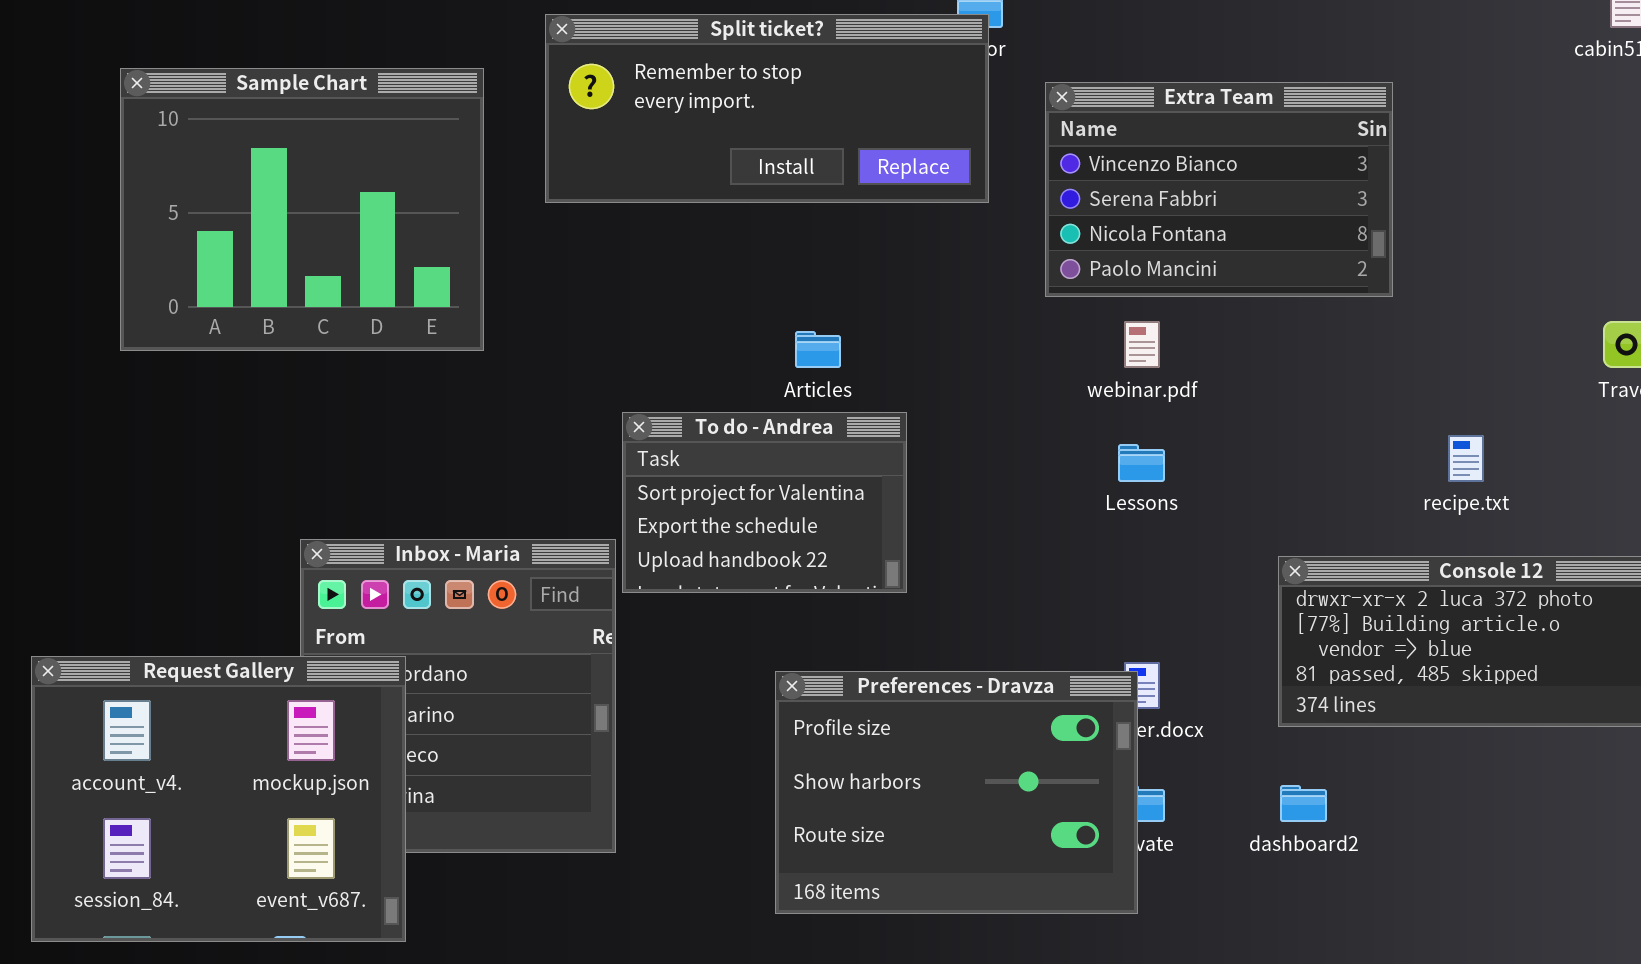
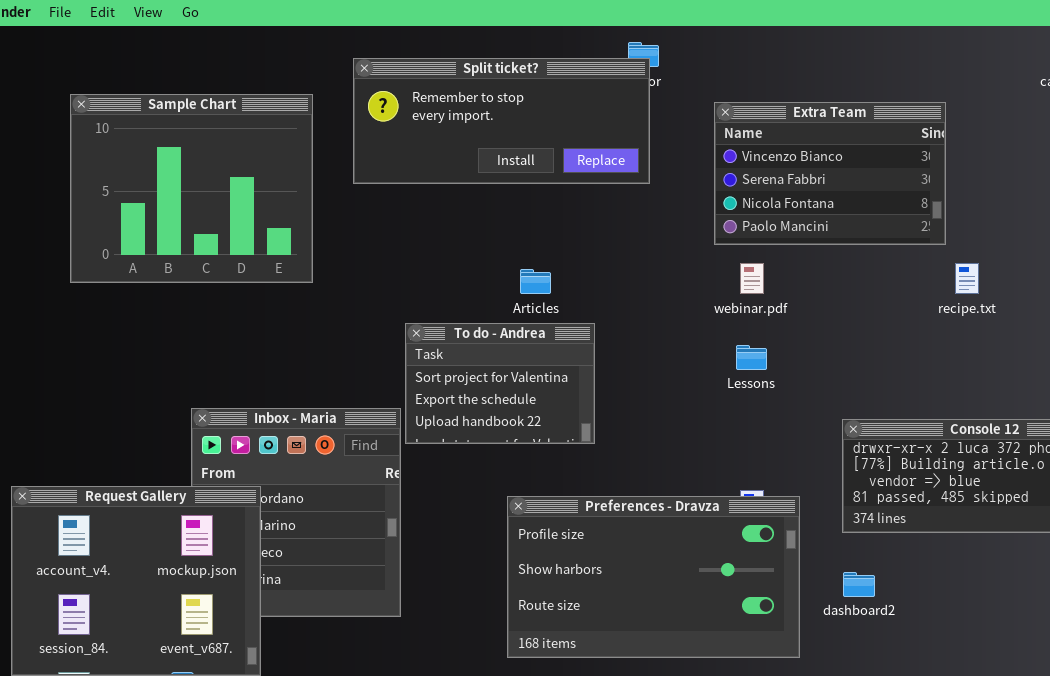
Extra Team: [1045,82,1393,297] -> [714,102,946,245], moved
recipe.txt: [1448,435,1484,482] -> [955,263,979,294], moved
Preferences - Dravza: [775,671,1138,914] -> [507,496,800,658], resized

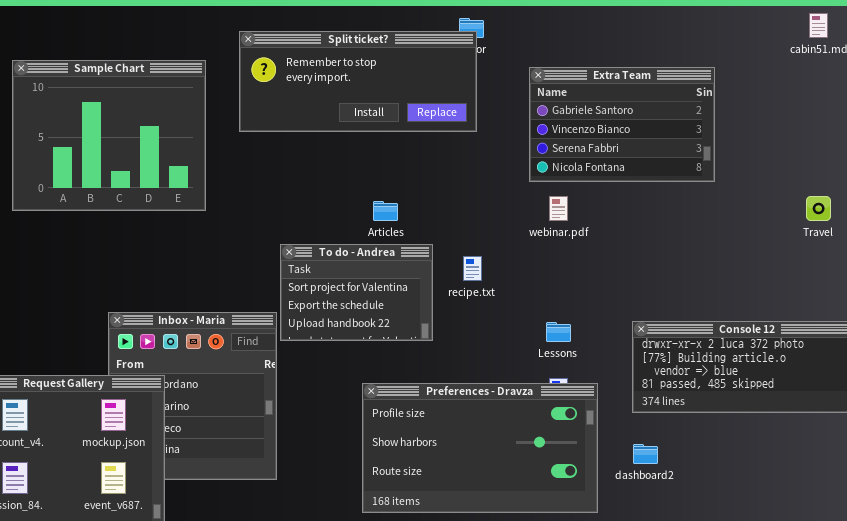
Extra Team: [714,102,946,245] -> [529,67,715,182], scrolled up 1 row
recipe.txt: [955,263,979,294] -> [463,256,482,281], moved
Lessons: [736,345,767,370] -> [546,322,571,342], moved

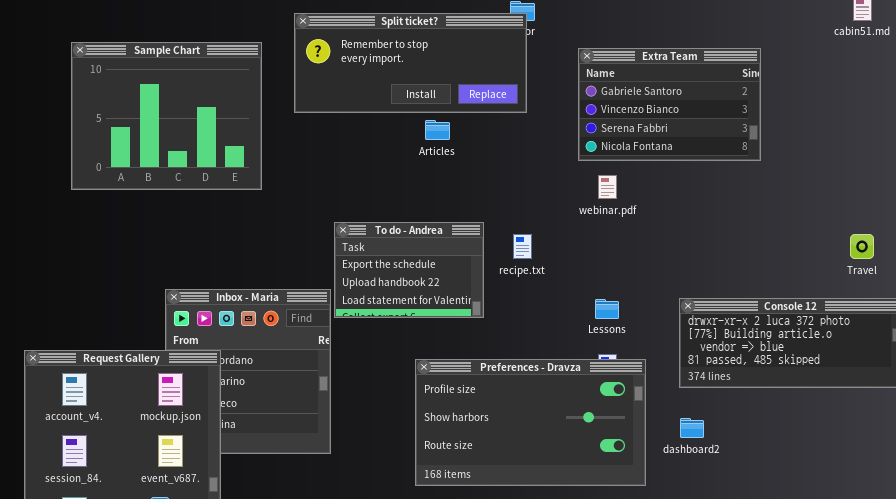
Travel: [806,196,831,221] -> [850,234,874,259], moved
Articles: [373,201,398,221] -> [425,120,450,140], moved
To do - Andrea: [280,244,433,341] -> [334,222,484,318], scrolled down 1 row

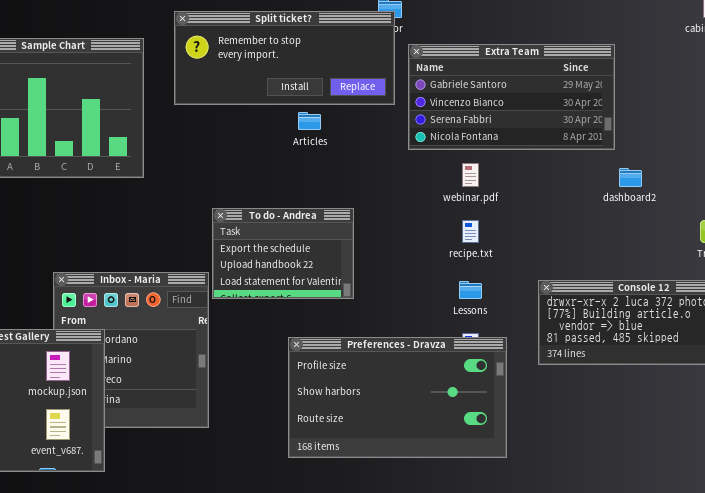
Extra Team: [578,48,761,161] -> [408,44,615,150], resized
recipe.txt: [513,234,532,259] -> [462,220,479,243], moved
dashboard2: [680,418,704,438] -> [619,168,642,187], moved

